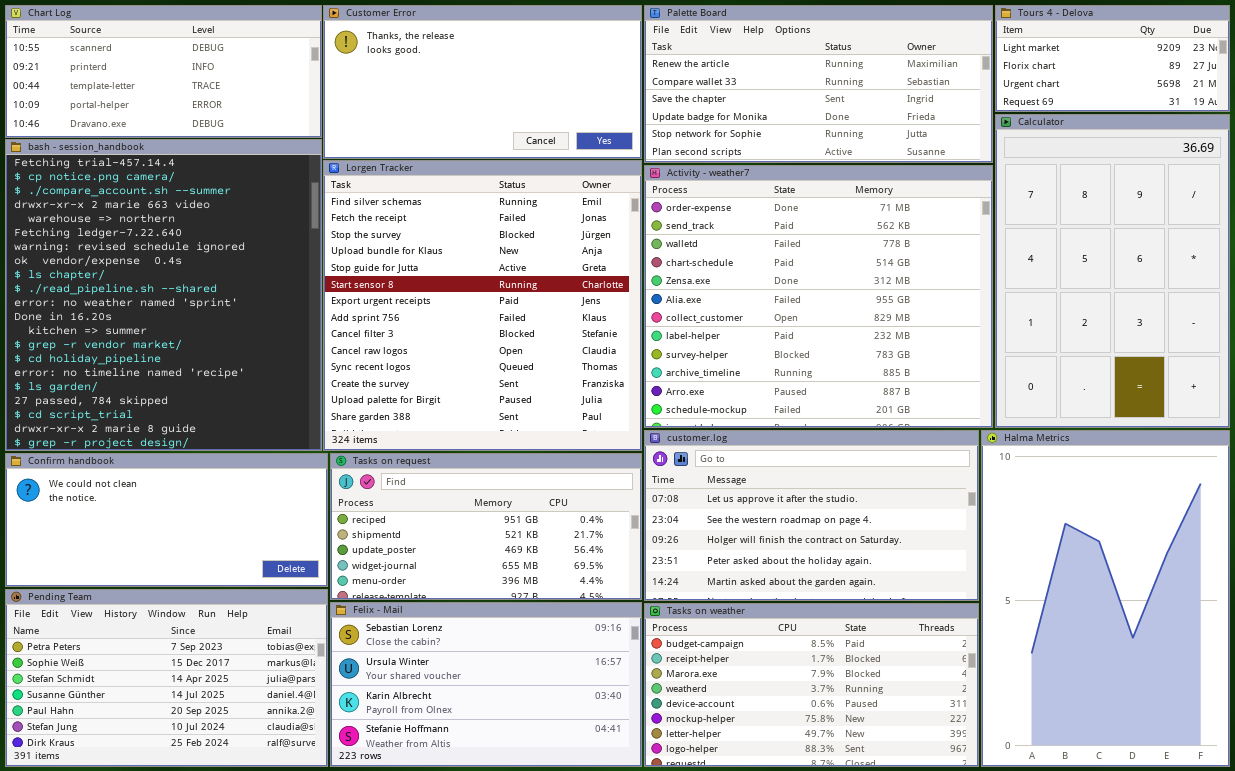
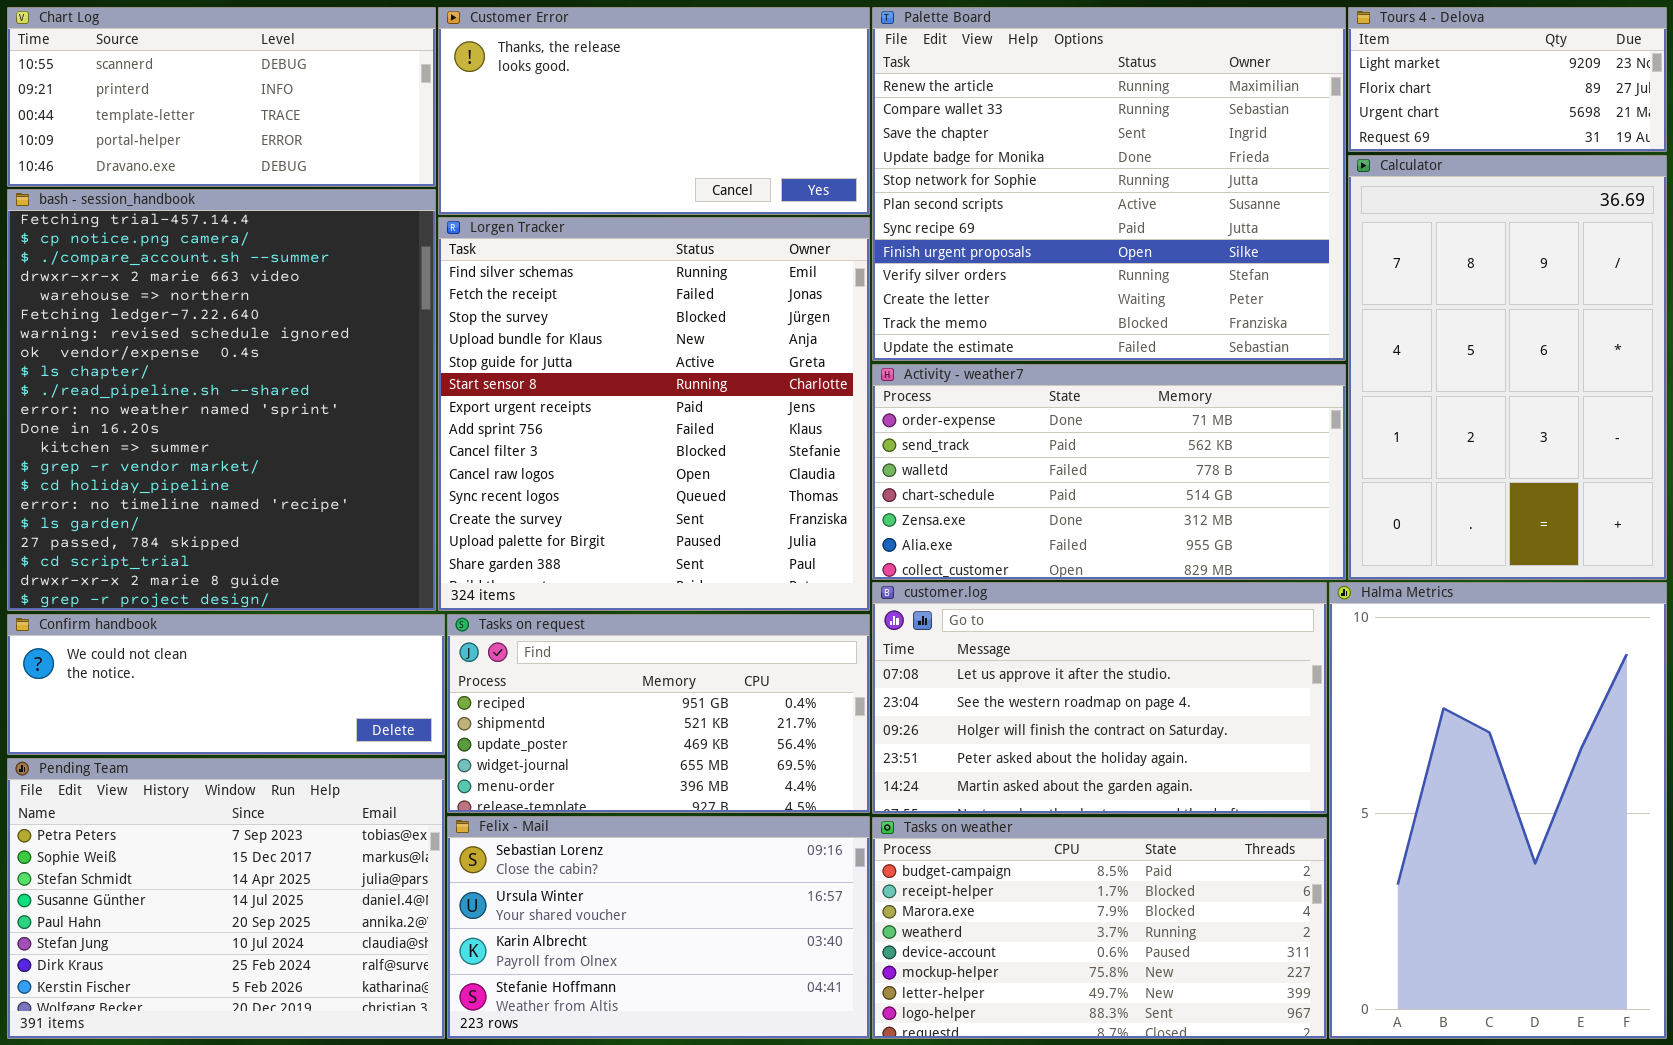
Palette Board: [644,5,993,163] -> [872,7,1346,361], resized
Activity - weather7: [644,165,993,428] -> [872,364,1346,580], resized
Confirm handbook: [5,453,328,587] -> [7,614,445,755], resized
Pending Team: [5,589,328,767] -> [7,758,445,1039], resized

